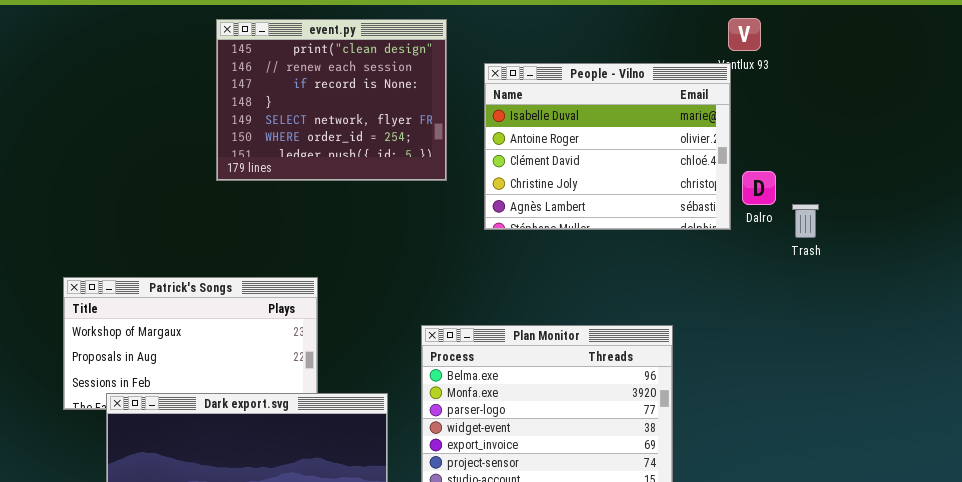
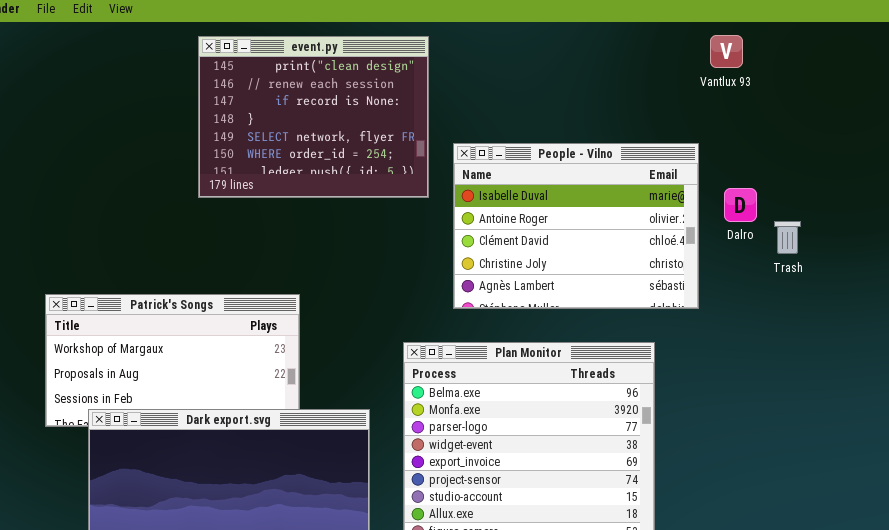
People - Vilno: [484,63,731,230] -> [453,143,699,309], moved

